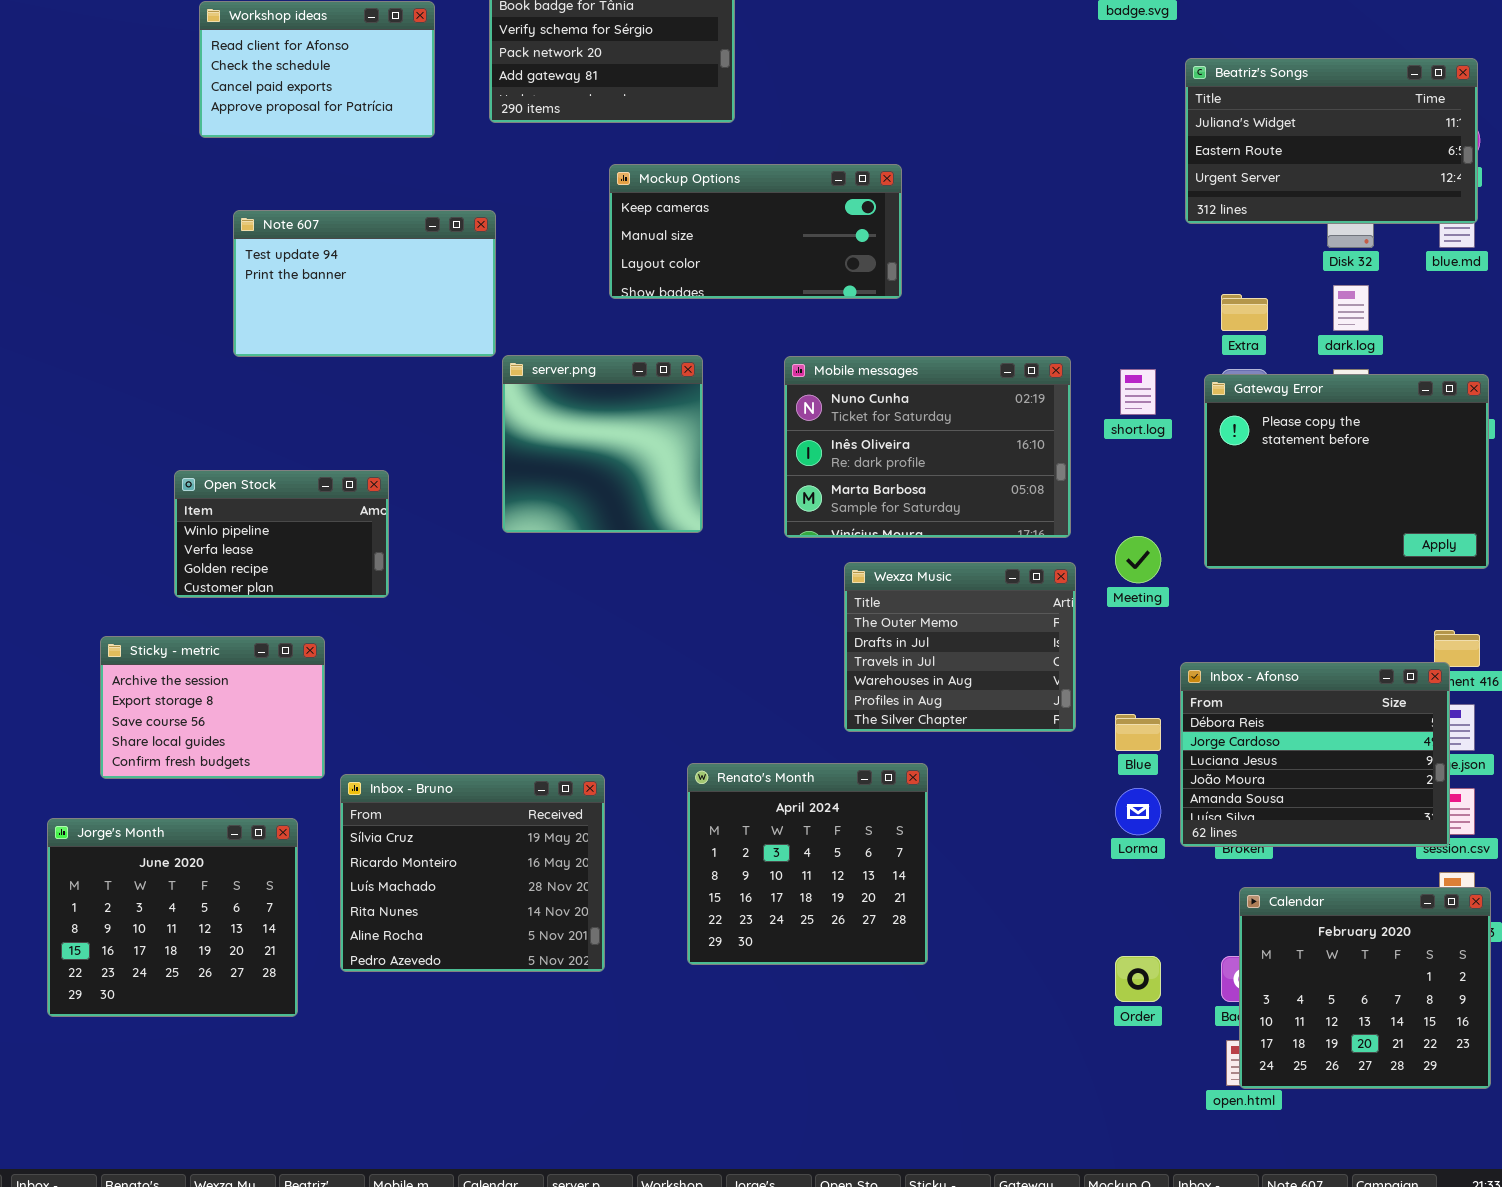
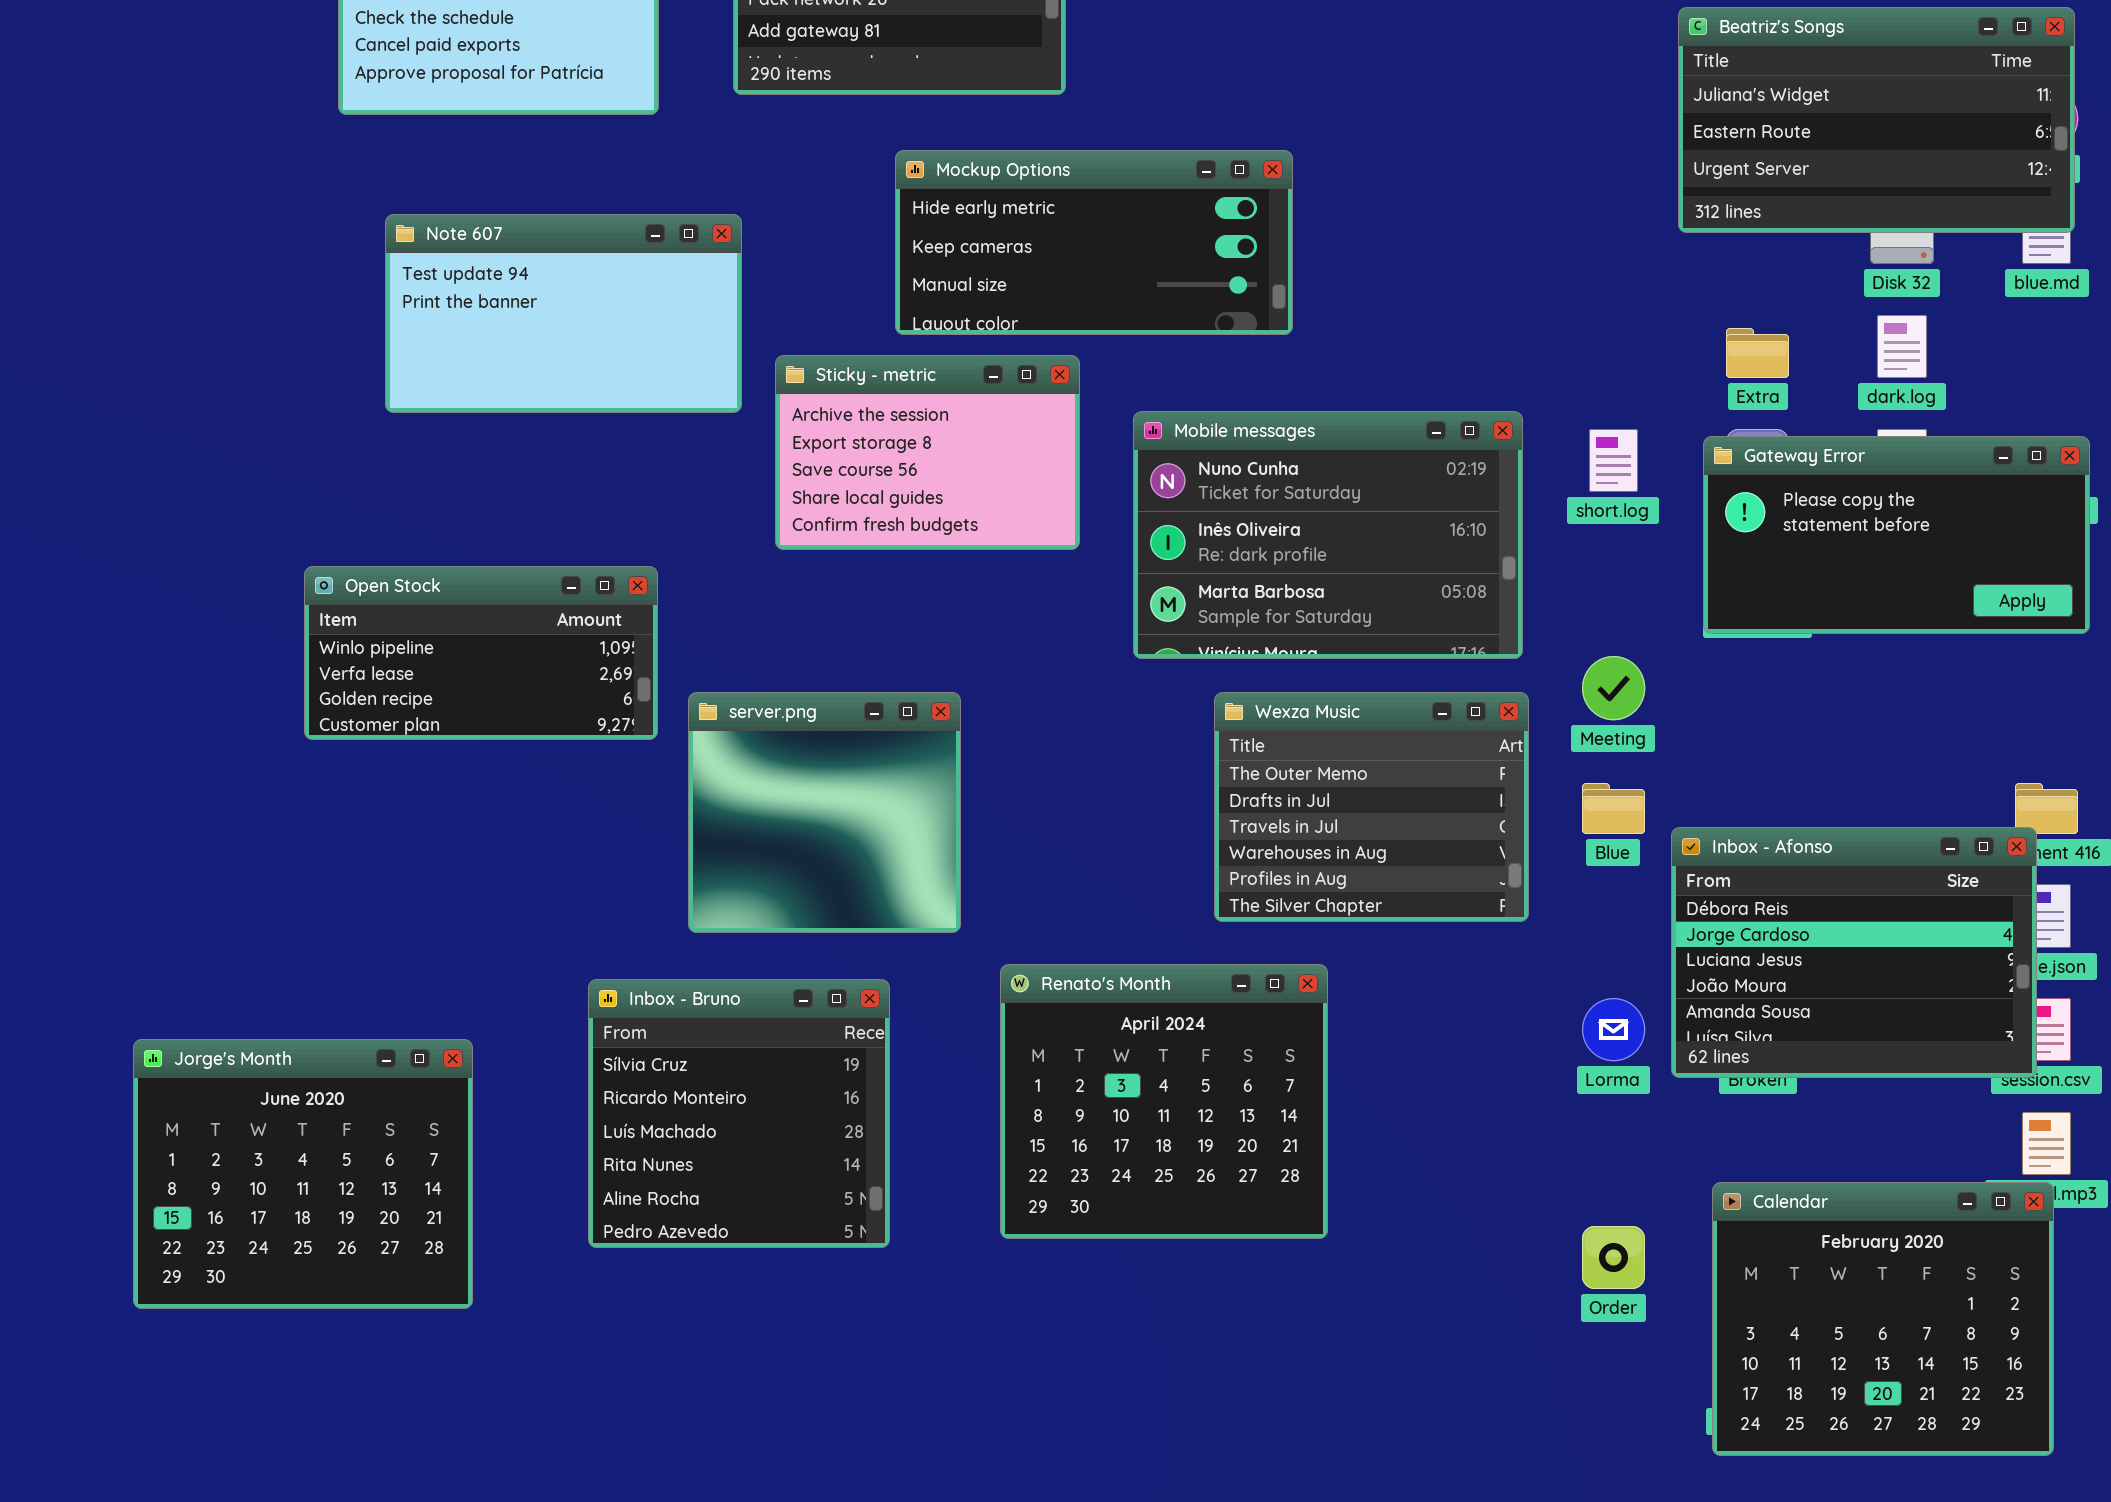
Mockup Options: [609,164,902,299] -> [895,150,1293,335], scrolled up 1 row
server.png: [502,355,703,533] -> [688,692,961,933], moved
Gateway Error: [1204,374,1489,569] -> [1703,436,2090,634], resized
Open Stock: [174,470,389,598] -> [304,566,658,740], resized
Sticky - metric: [100,636,325,779] -> [775,355,1080,550], moved
Blue: [1115,714,1161,751] -> [1582,783,1645,834], moved
Inbox - Bruno: [340,774,605,972] -> [588,979,890,1248], resized
Calendar: [1239,887,1491,1089] -> [1712,1182,2054,1456], moved

